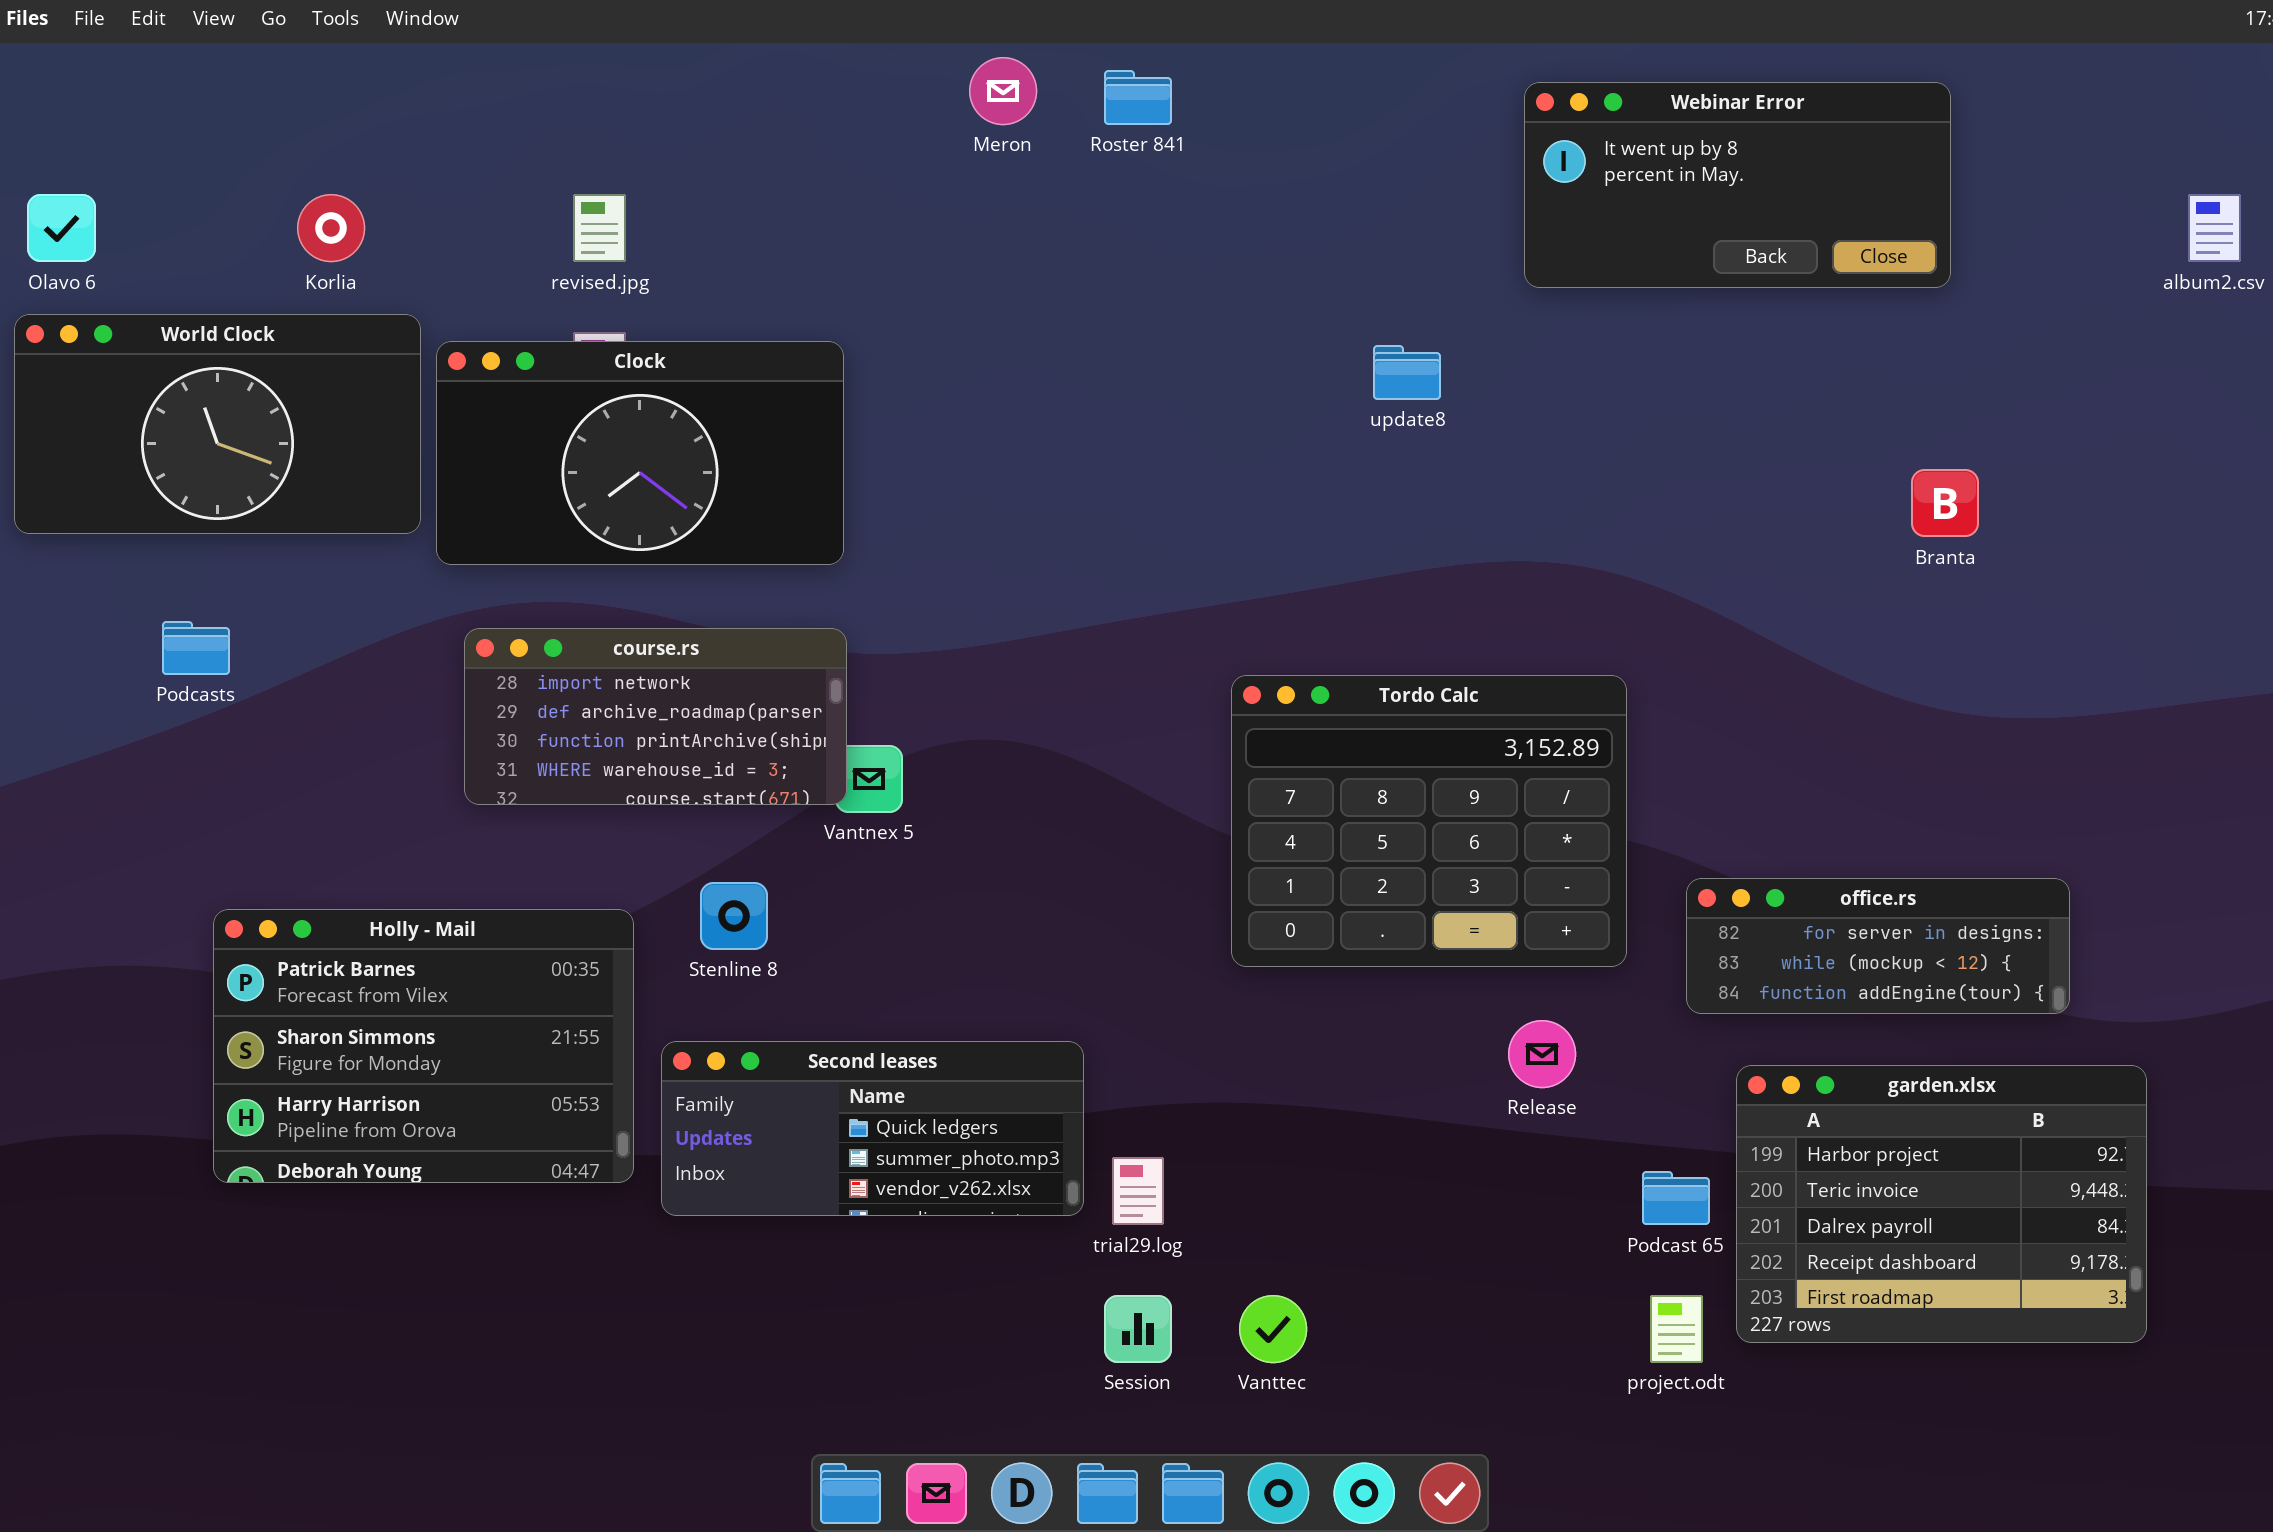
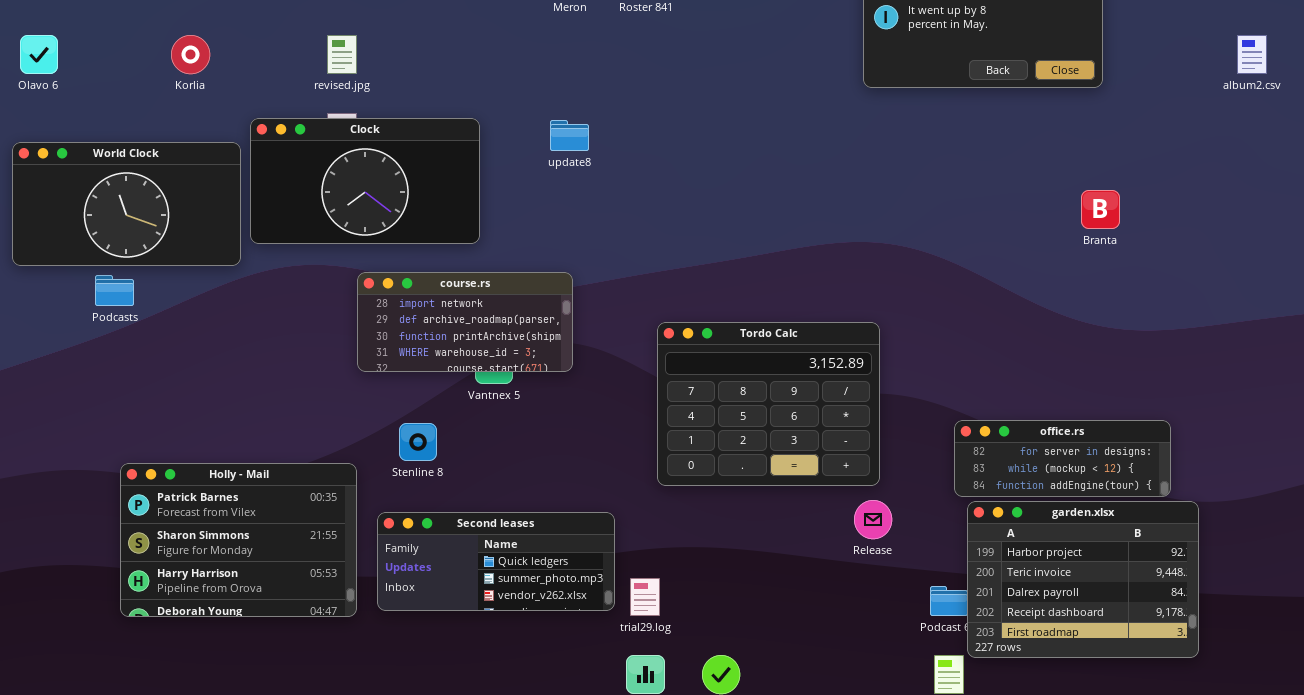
World Clock: [14,314,421,534] -> [12,142,241,266], moved
update8: [1373,345,1441,400] -> [550,120,589,151], moved
course.rs: [464,628,847,805] -> [357,272,573,372], moved
Tordo Calc: [1231,675,1627,967] -> [657,322,880,486], moved
Holly - Mail: [213,909,634,1183] -> [120,463,357,617], moved
garden.xlsx: [1736,1065,2147,1343] -> [967,501,1199,658], moved

